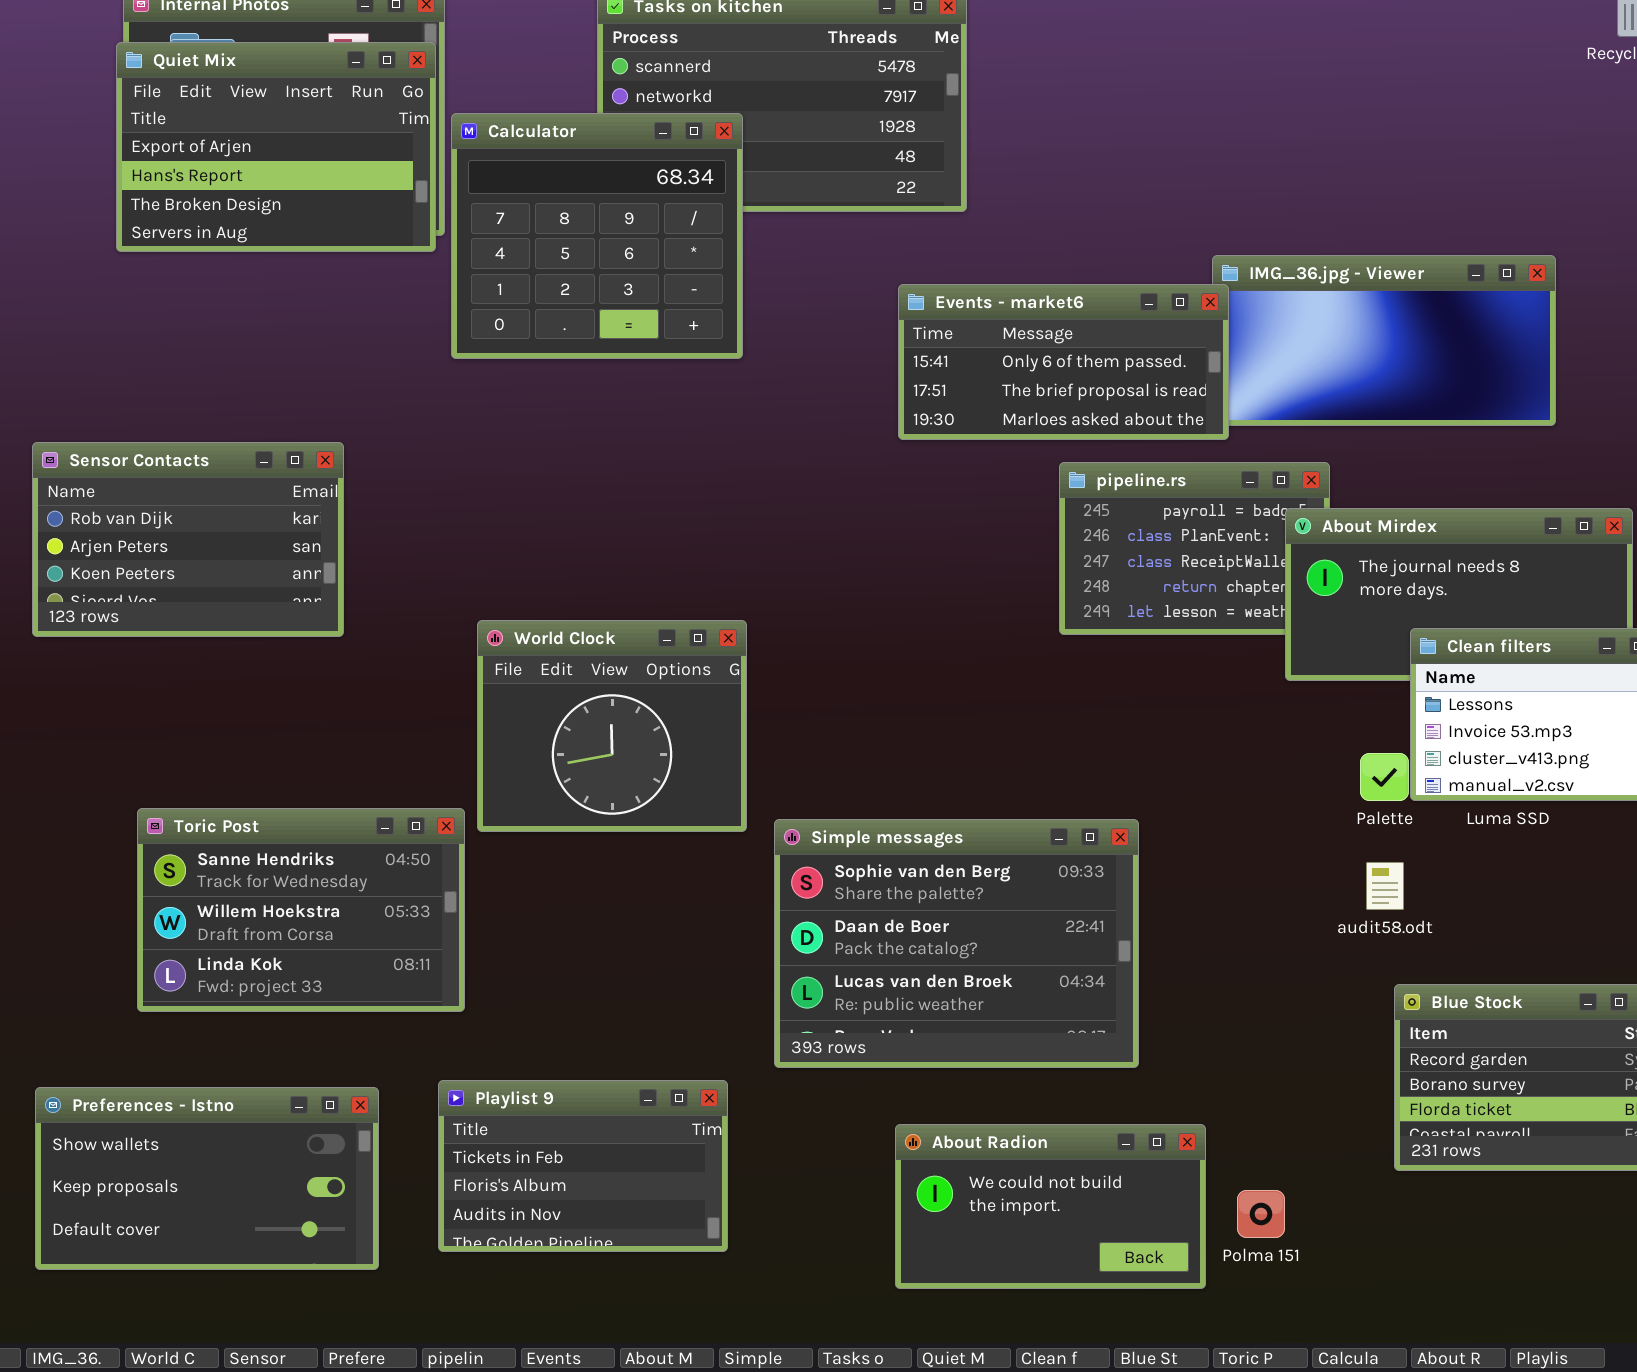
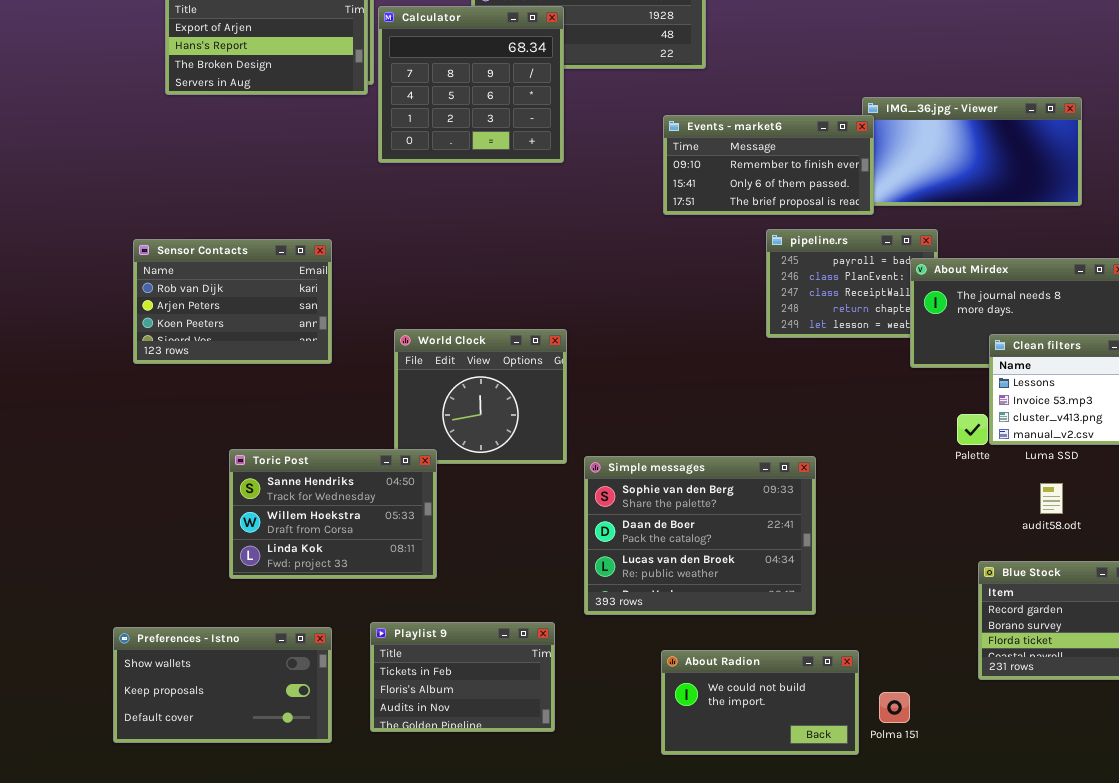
Events - market6: [898,284,1229,440] -> [663,115,874,215], scrolled up 1 row
Sensor Contacts: [32,442,344,637] -> [133,239,332,364], moved
Toric Post: [137,808,465,1012] -> [229,449,437,579], moved
audit58.odt: [1366,862,1404,910] -> [1040,483,1063,514], moved

